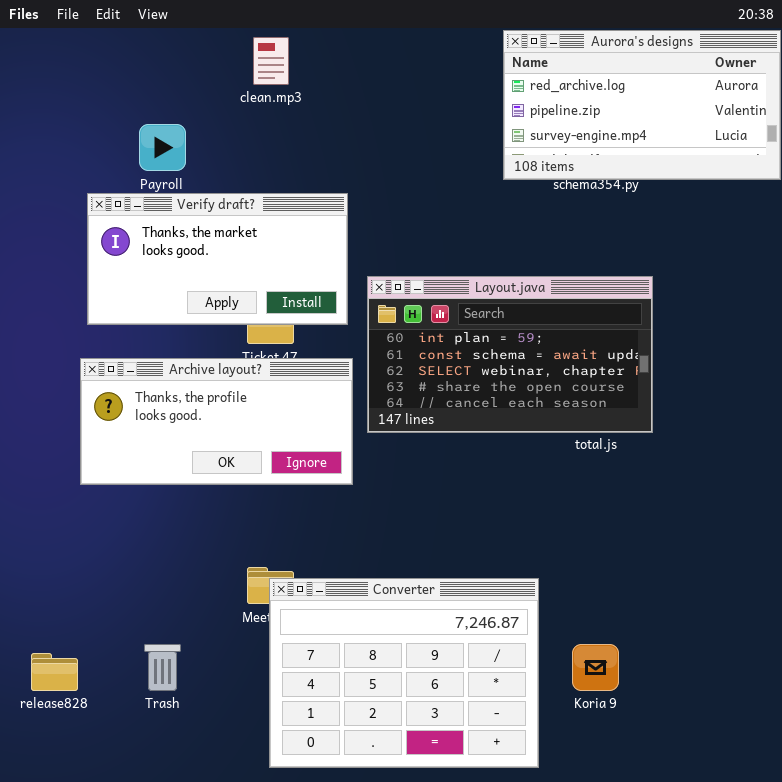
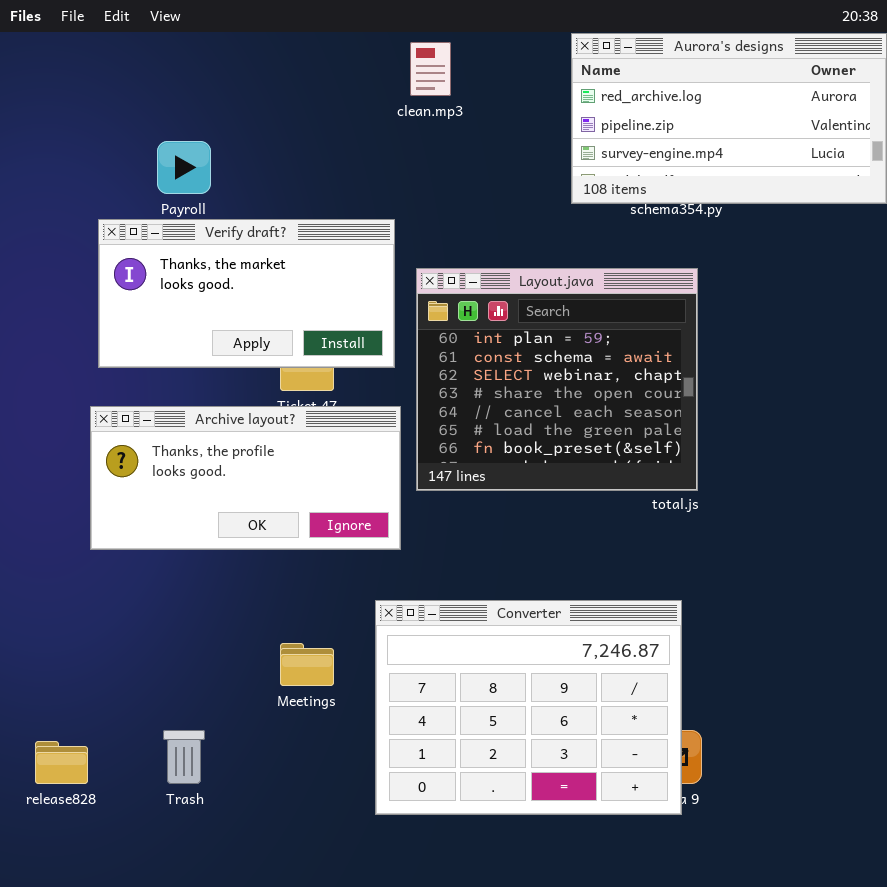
clean.mp3: [253,37,289,85] -> [410,42,451,96], moved
Layout.java: [367,276,653,433] -> [416,268,698,491], resized
Converter: [269,578,539,768] -> [375,600,682,815], moved

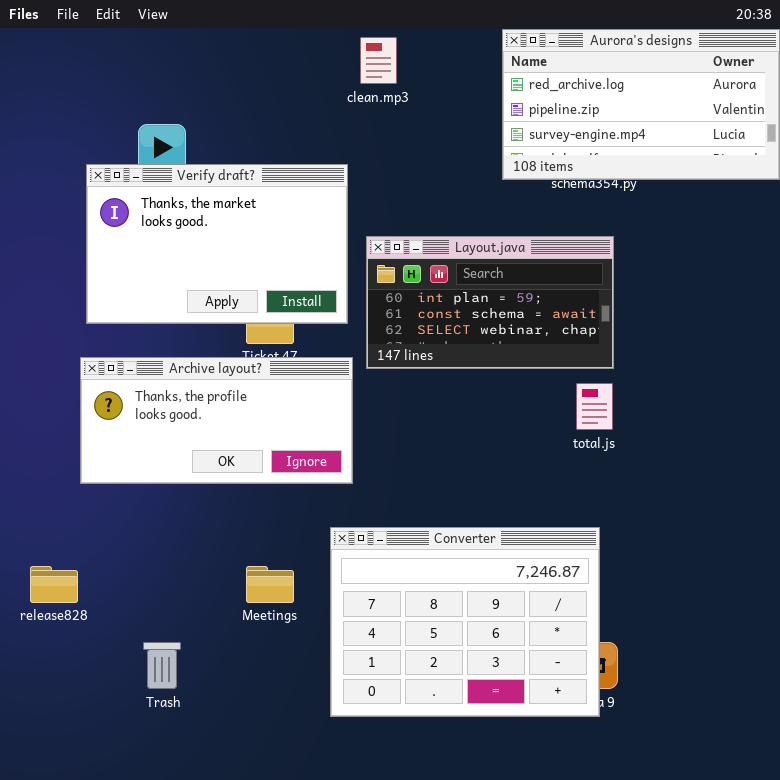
Verify draft?: [98,219,395,368] -> [86,164,348,324], resized
Layout.java: [416,268,698,491] -> [366,236,614,369], resized
release828: [35,741,88,784] -> [30,566,78,603], moved

